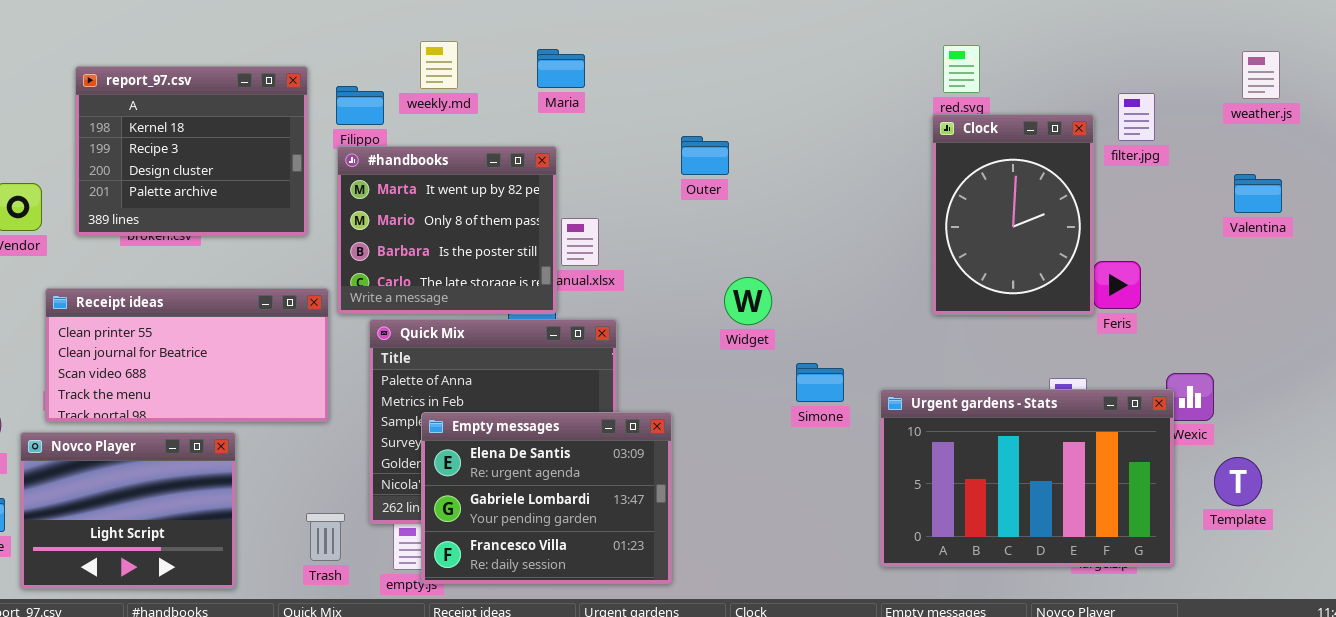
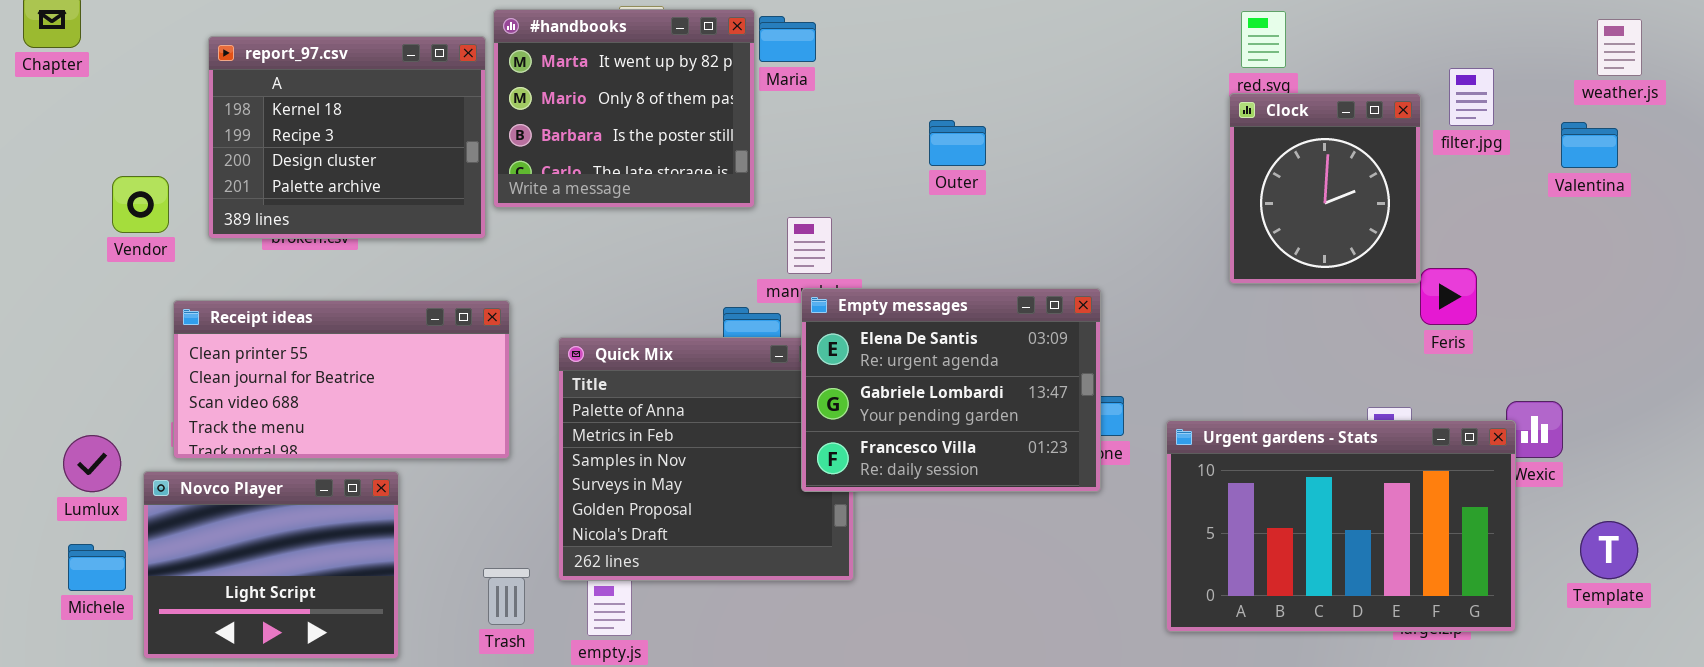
Clock: [932,114,1094,315] -> [1229,93,1421,284], resized
#handbooks: [337,146,557,314] -> [493,9,755,208], moved
Valentina: [1234,174,1282,213] -> [1561,122,1618,168], moved
Empty messages: [421,412,672,584] -> [801,288,1101,492], moved
Template: [1214,457,1262,506] -> [1580,521,1638,579], moved

